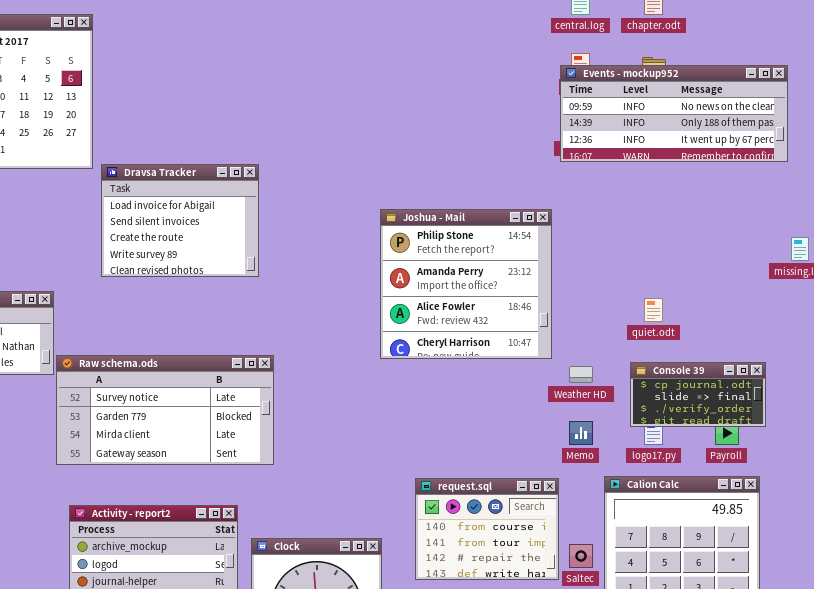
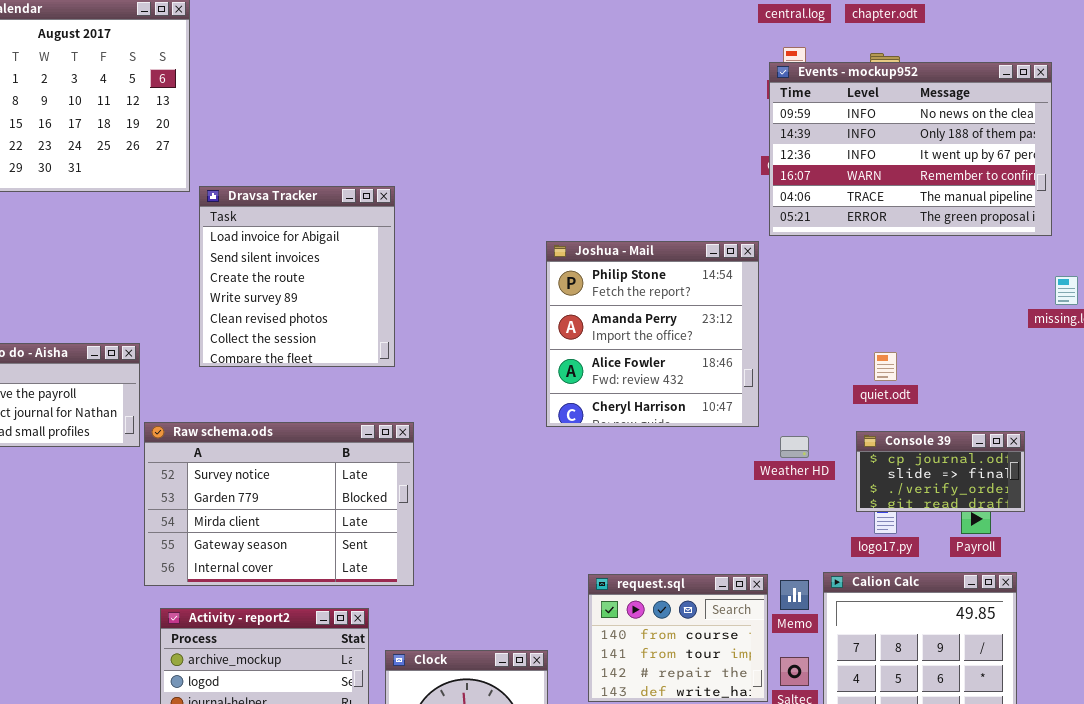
Events - mockup952: [560,65,788,162] -> [769,62,1052,236], resized
Dravsa Tracker: [101,164,259,277] -> [199,186,395,367], resized
Raw schema.ods: [56,355,274,465] -> [144,422,414,586], resized
Memo: [569,421,593,445] -> [780,580,809,610], moved

